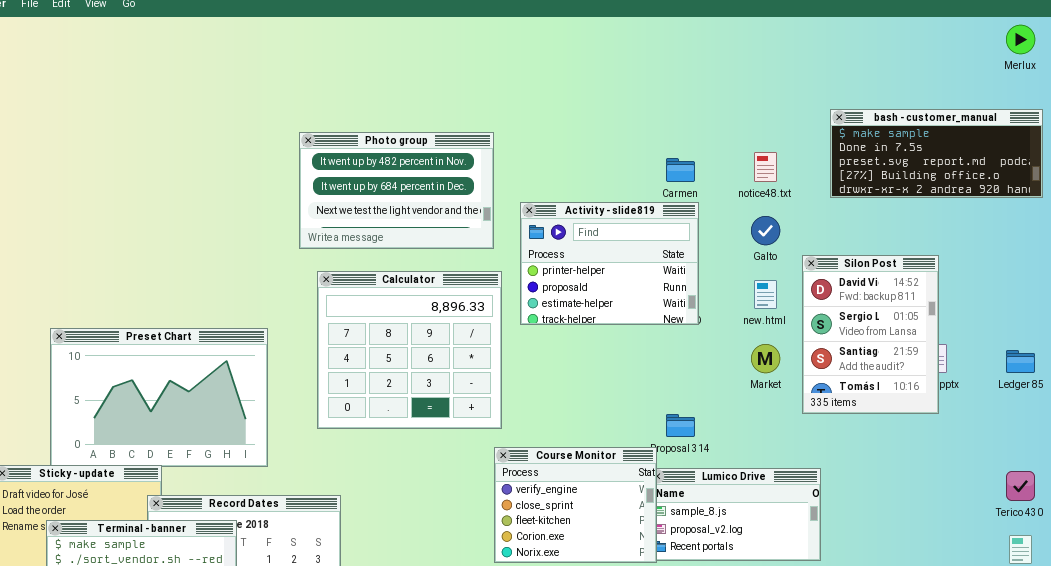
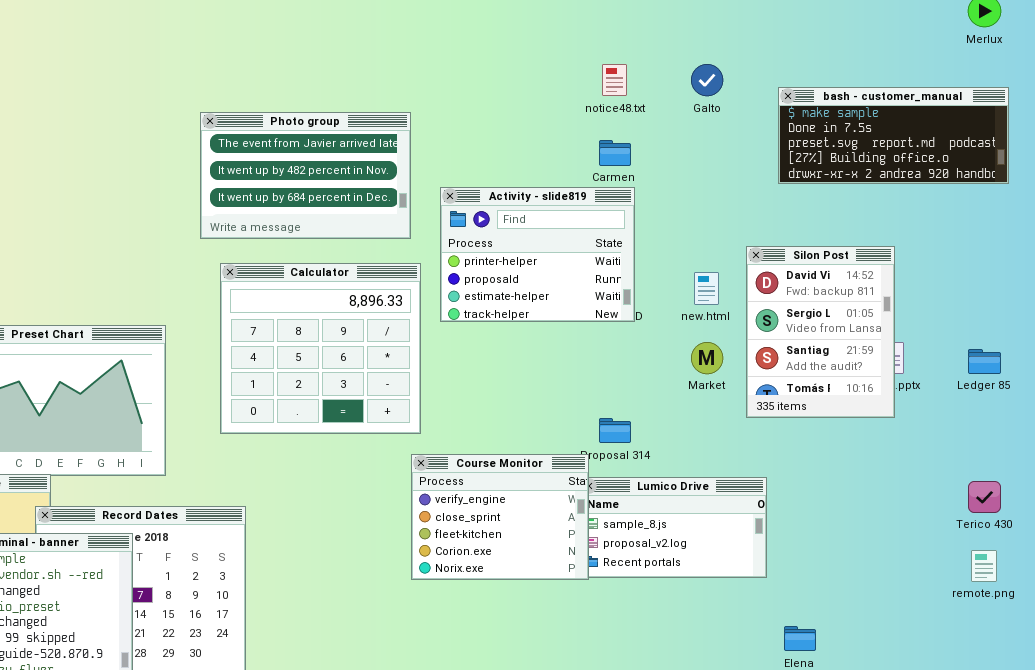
Photo group: [299,132,494,249] -> [200,112,411,239], scrolled up 1 row
notice48.txt: [754,152,777,182] -> [602,64,627,96], moved
Galto: [751,216,780,245] -> [691,64,723,96], moved

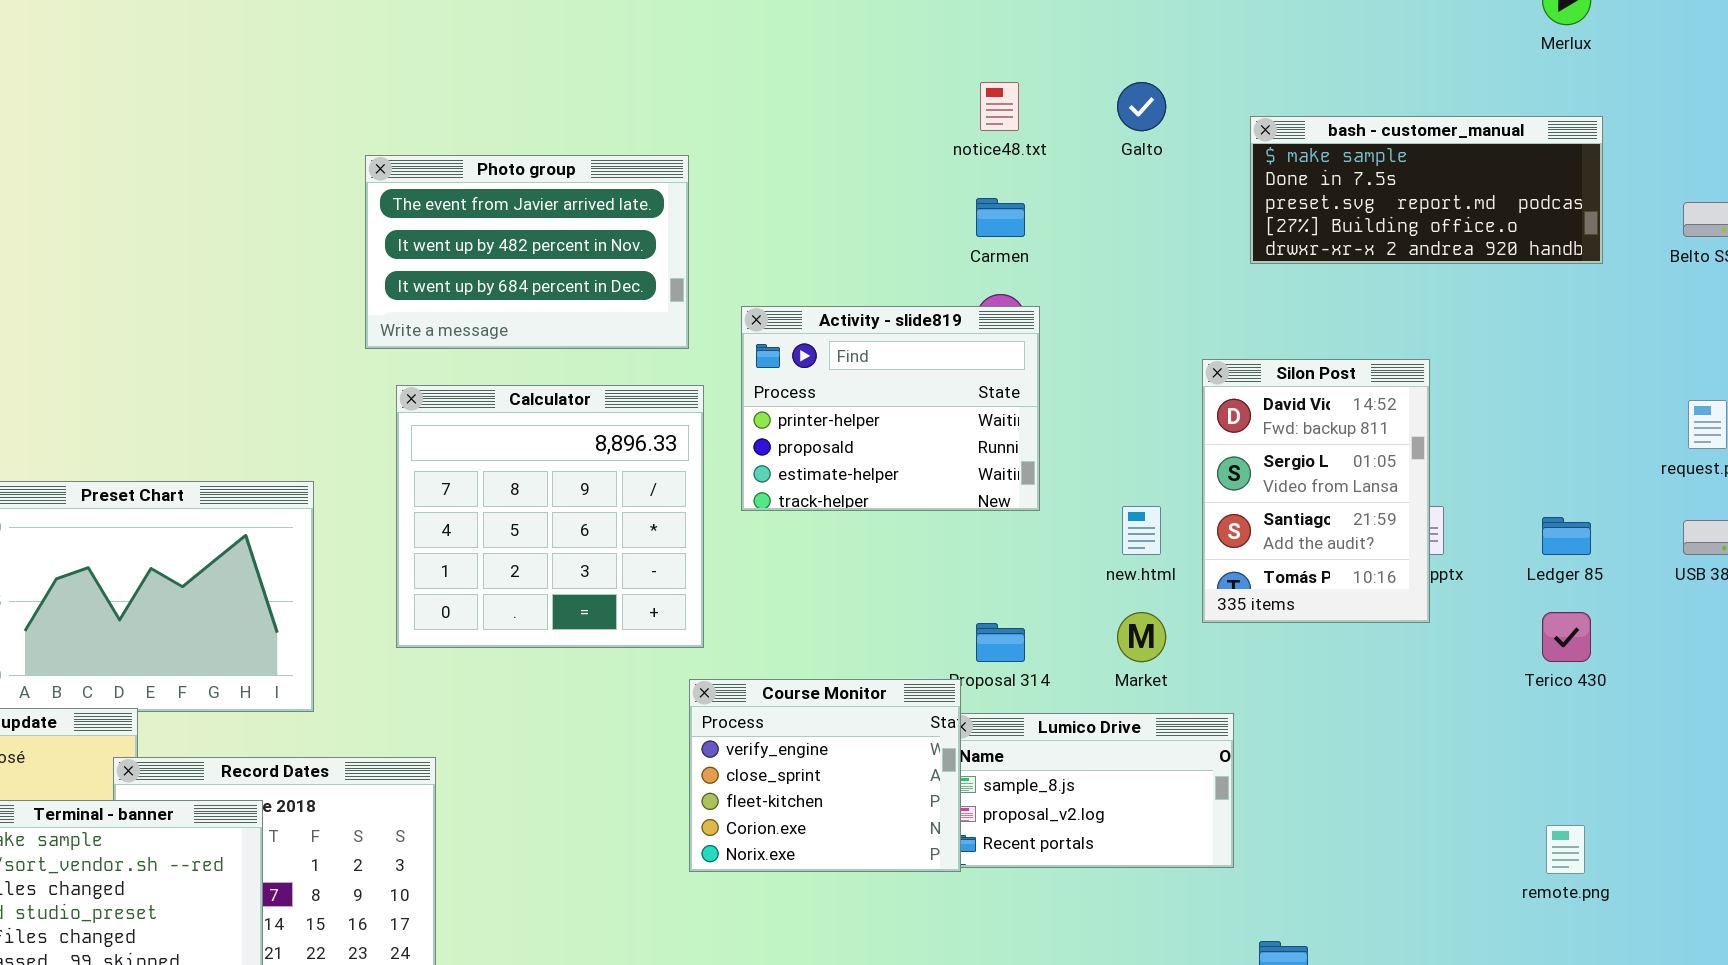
Activity - slide819: [440,187,635,322] -> [741,306,1040,511], moved
new.html: [694,272,719,305] -> [1122,506,1161,555], moved
Market: [691,342,723,374] -> [1117,612,1166,662], moved
Terico 430: [968,481,1001,513] -> [1542,612,1591,662], moved

